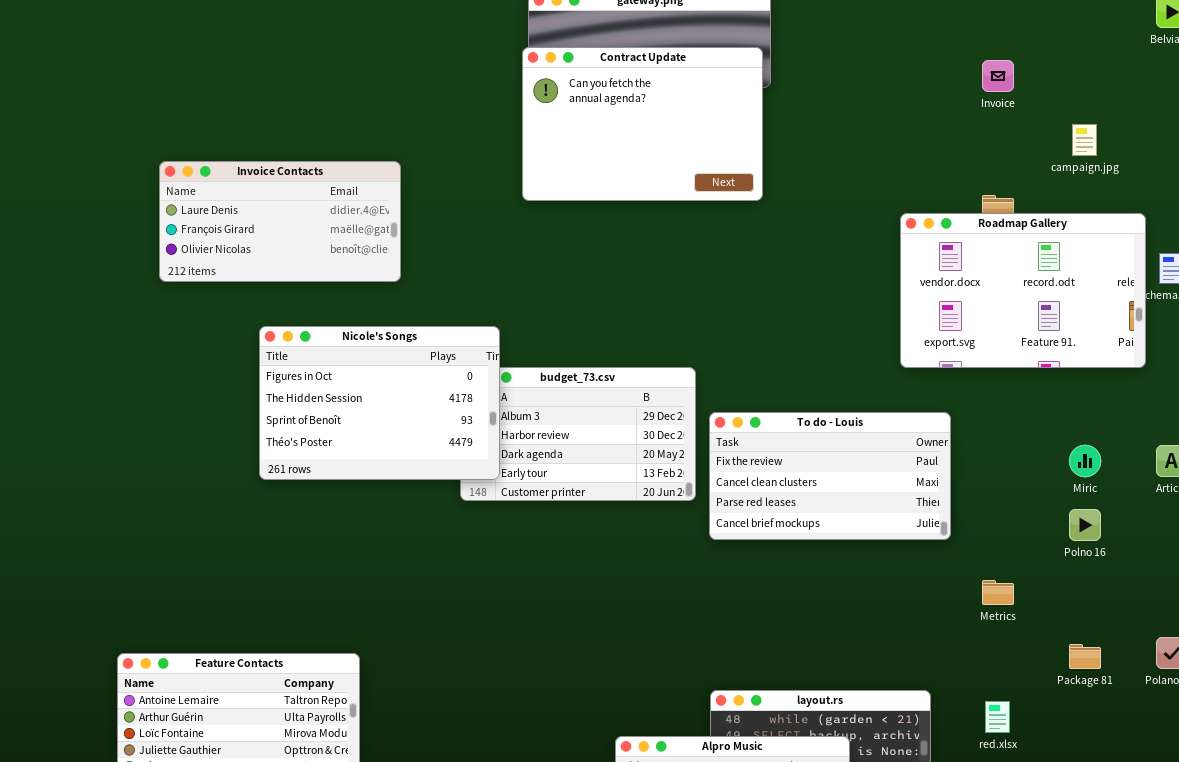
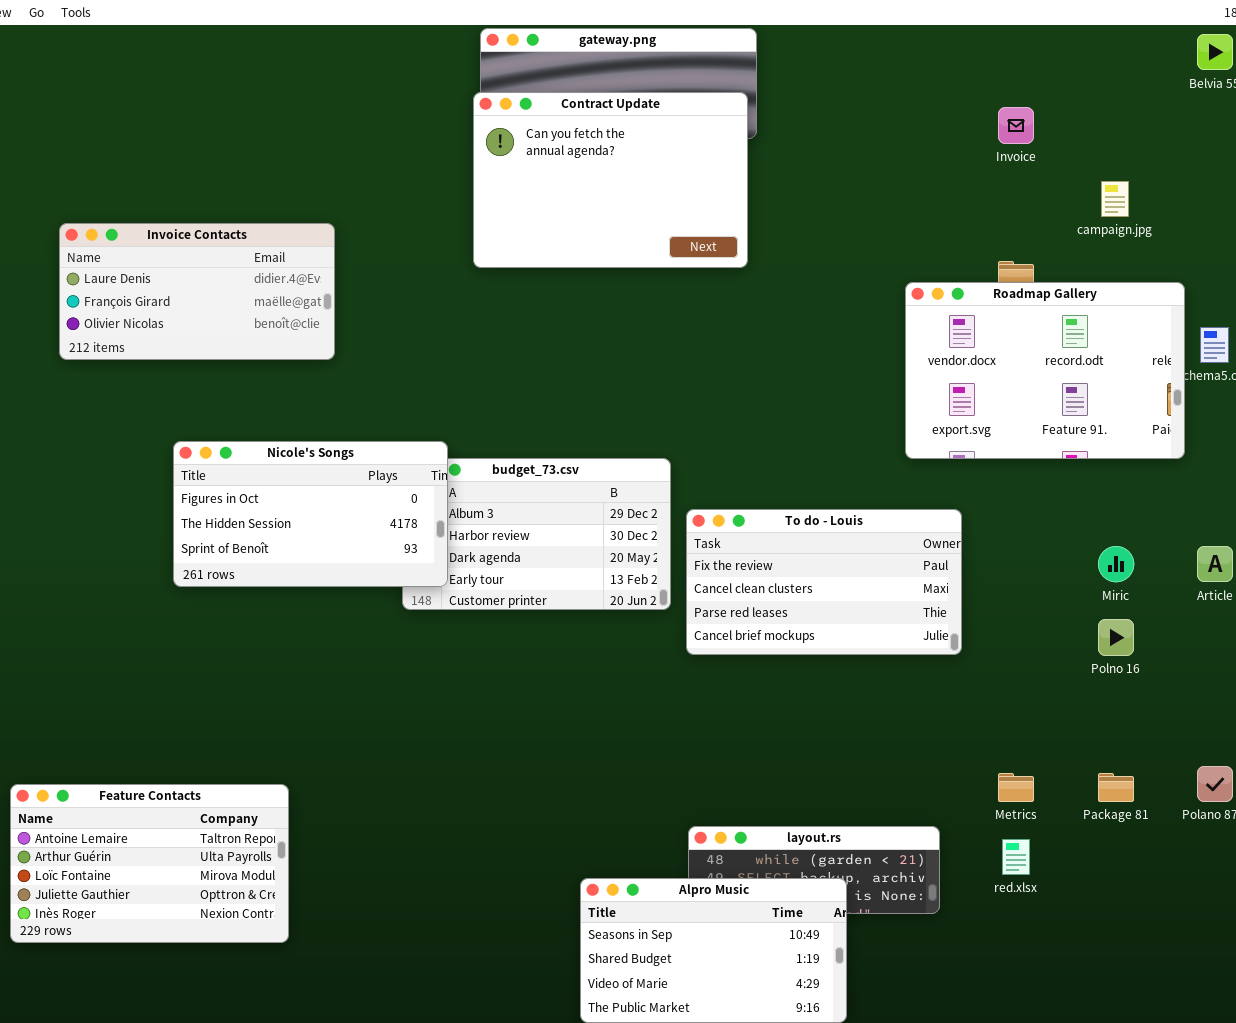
Nicole's Songs: [259,326,500,480] -> [173,441,448,587], resized
Metrics: [982,580,1014,605] -> [998,773,1034,802], moved

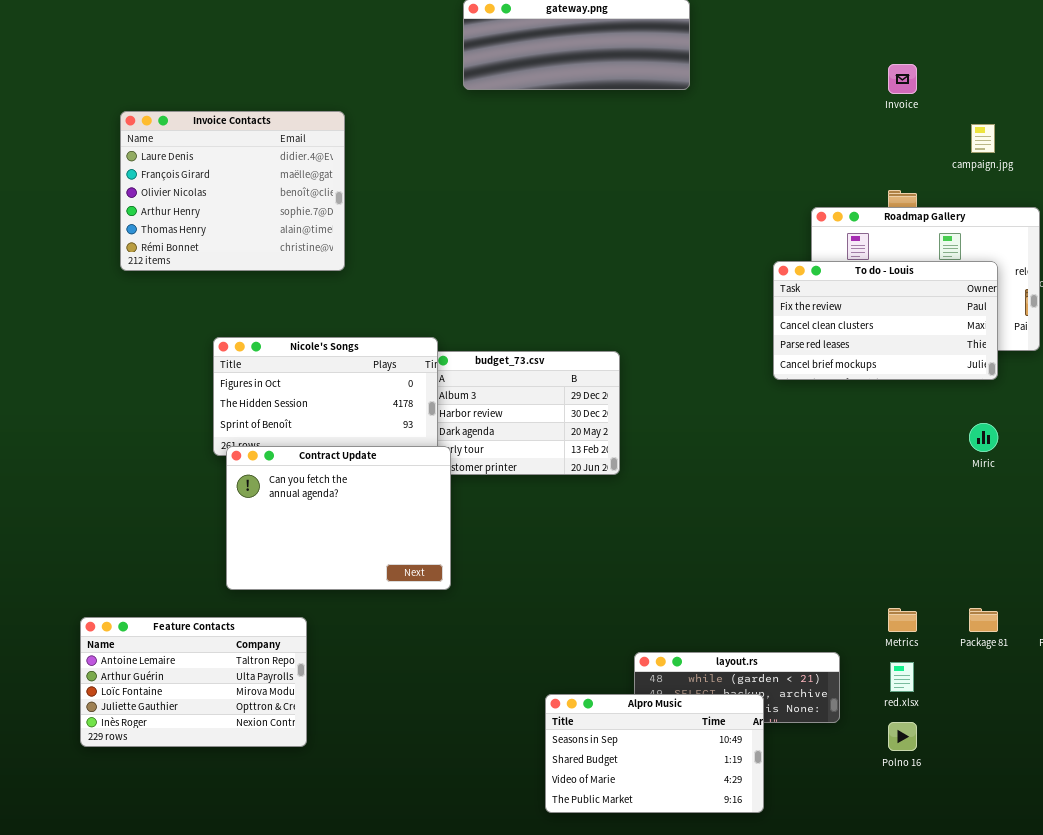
Contract Update: [473,92,748,268] -> [226,446,451,590], moved
Invoice Contacts: [59,223,335,360] -> [120,111,345,271], resized
To do - Louis: [686,509,962,655] -> [773,261,998,380], moved
Polno 16: [1098,619,1134,656] -> [888,722,917,751], moved

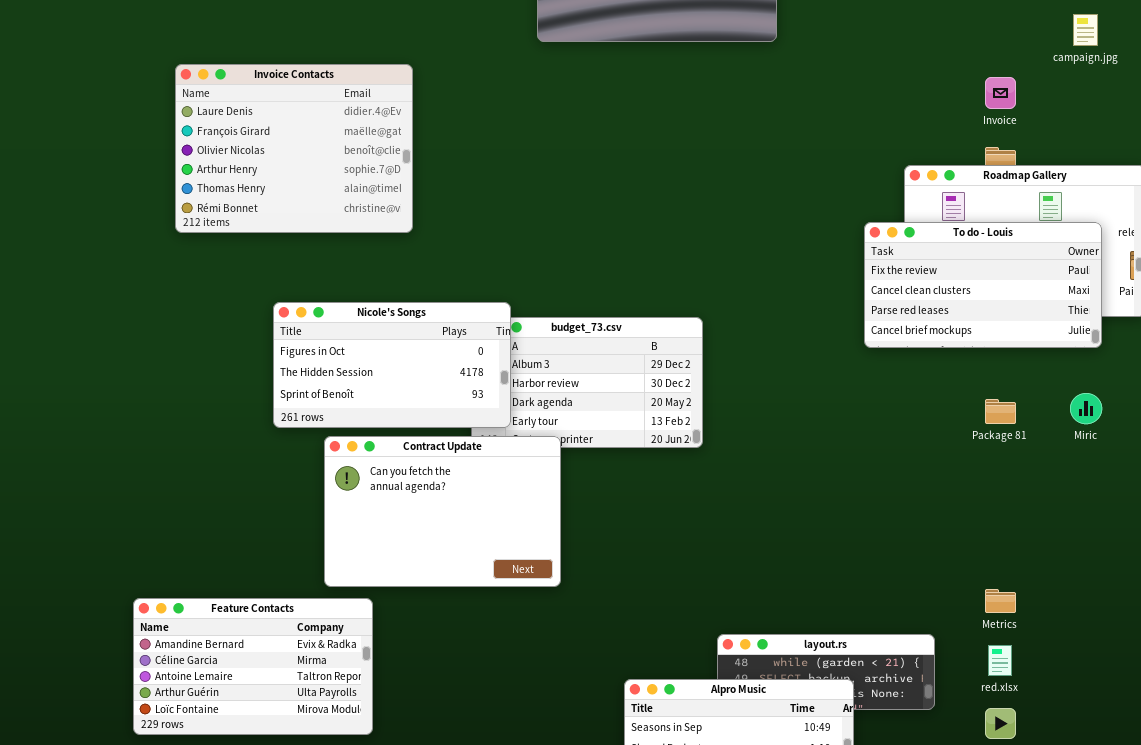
Invoice: [888,64,917,94] -> [985,77,1016,109], moved
campaign.jpg: [971,124,995,153] -> [1073,14,1098,46], moved
Contract Update: [226,446,451,590] -> [324,436,561,587], moved
Package 81: [969,608,998,632] -> [985,399,1016,424], moved
Feature Contacts: [80,617,307,747] -> [133,598,373,735], scrolled up 2 rows

